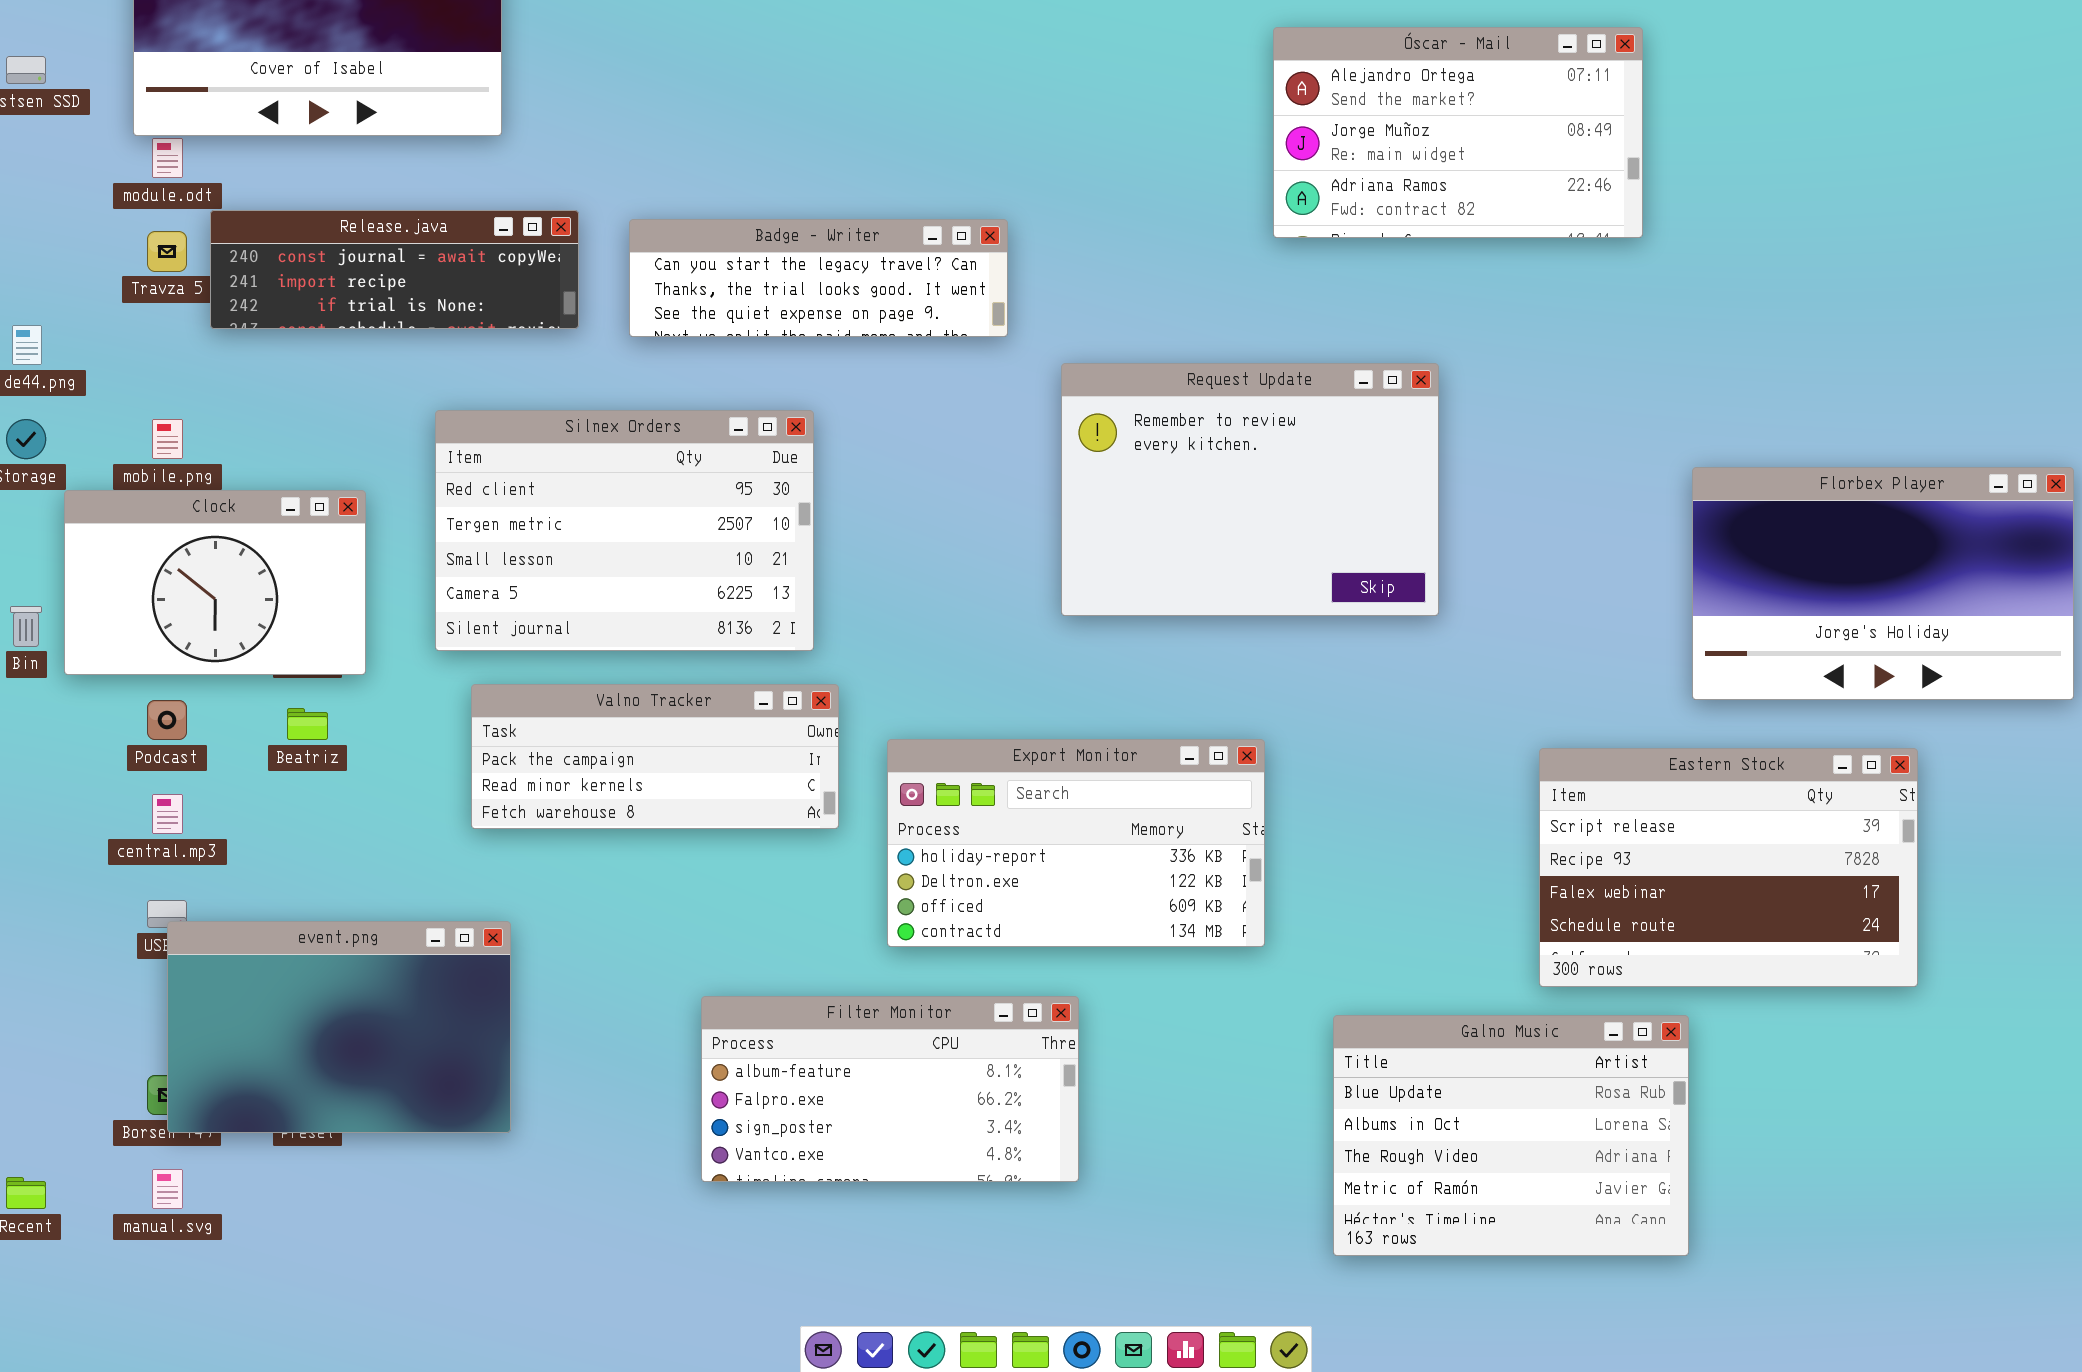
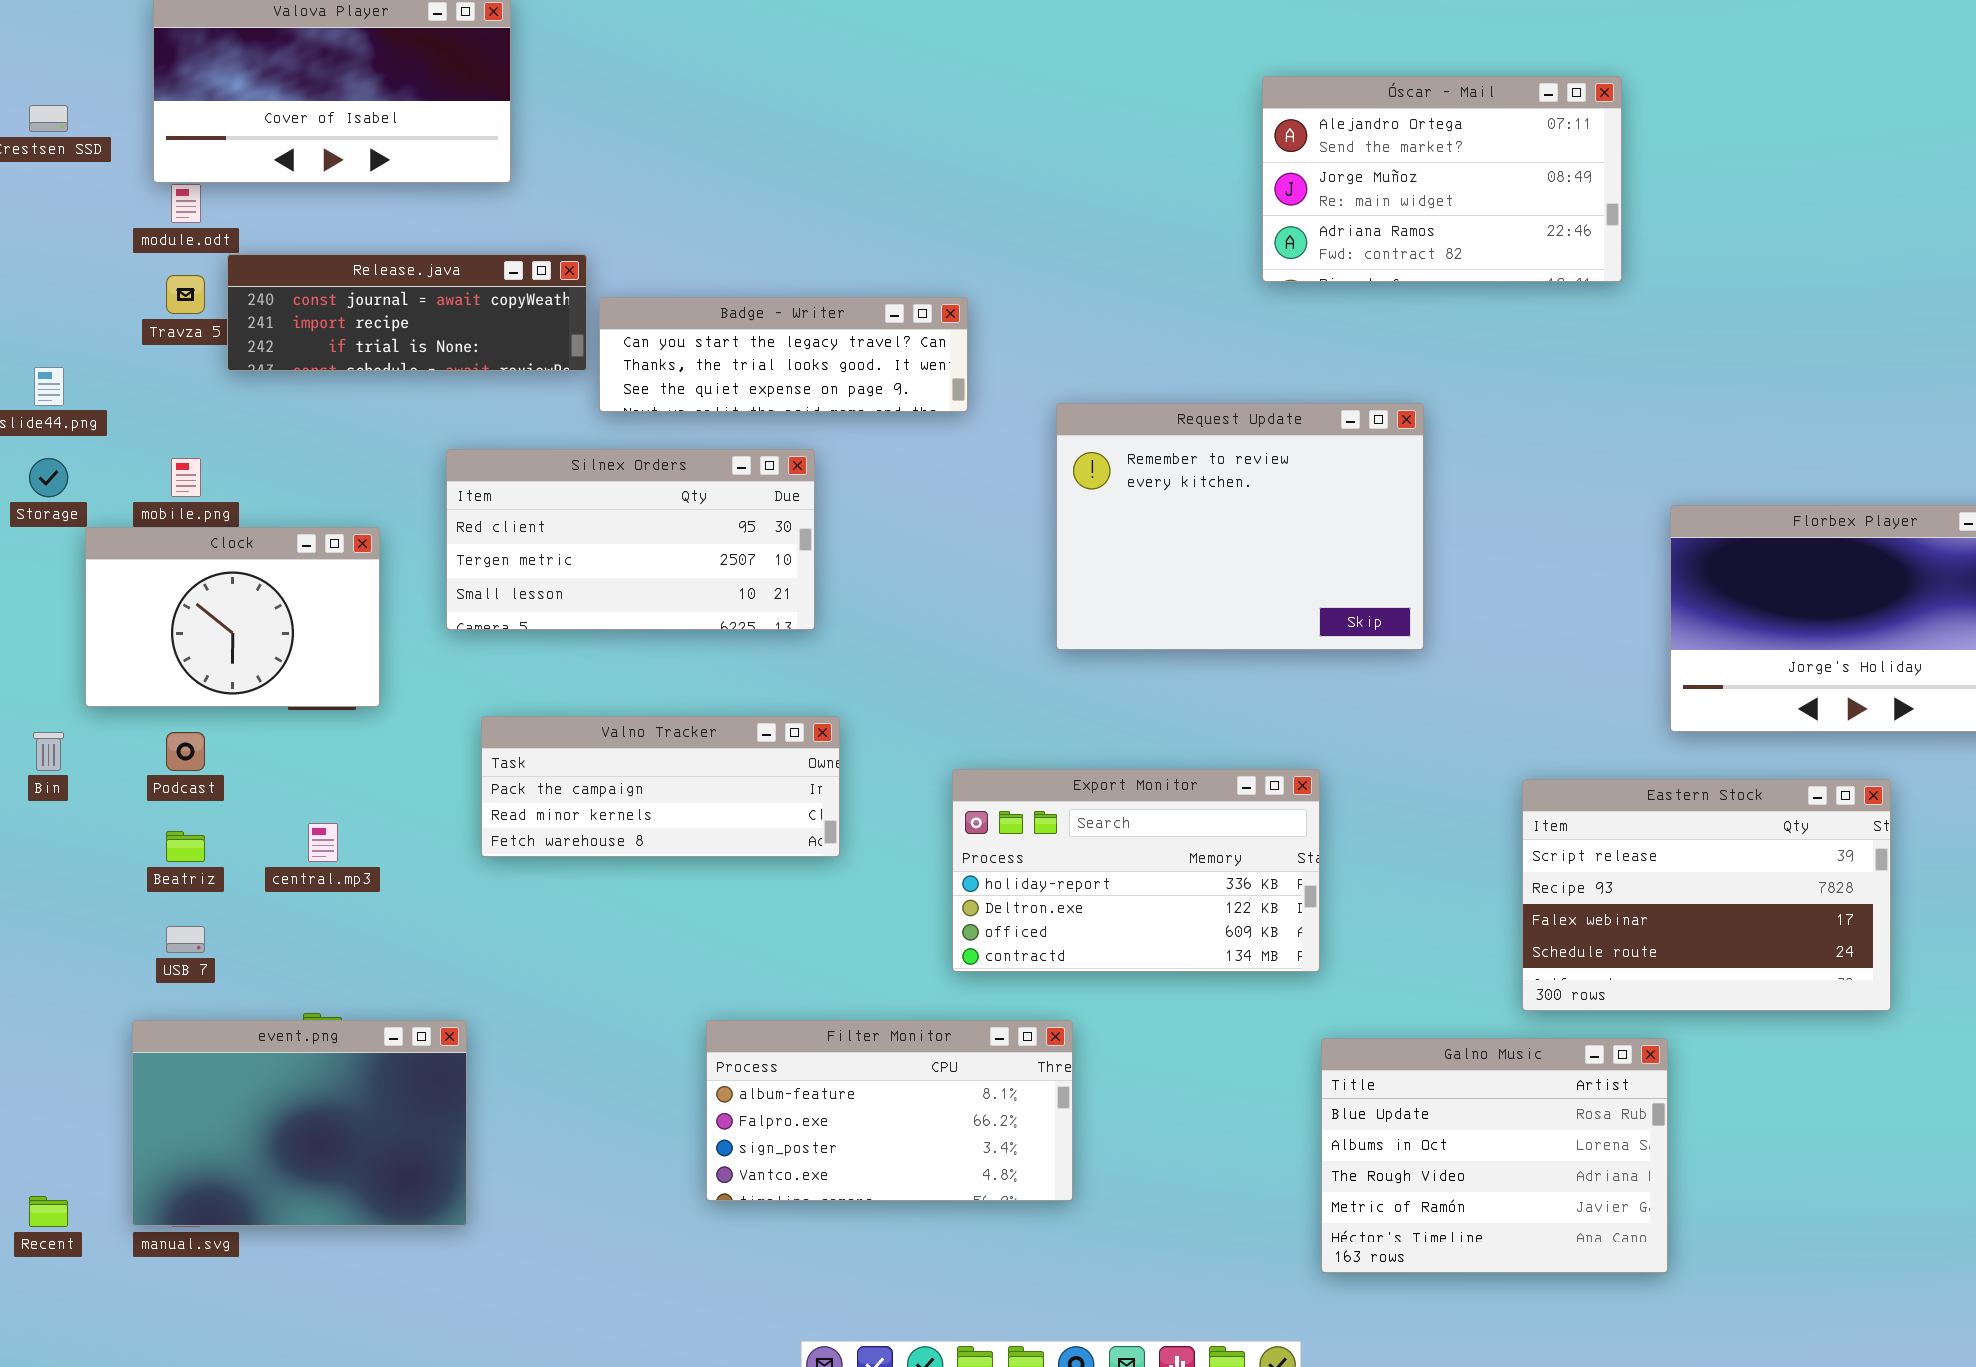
Badge - Writer: [629,219,1008,337] -> [599,297,968,412], moved
Silnex Orders: [435,410,814,651] -> [446,449,815,630], resized
Bin: [10,606,42,647] -> [33,732,64,771], moved
Beatriz: [287,708,328,740] -> [166,831,205,862], moved
Export Monitor: [887,739,1265,947] -> [952,769,1320,972], moved
central.mp3: [152,794,183,834] -> [308,823,338,862], moved
event.png: [167,921,511,1133] -> [132,1020,467,1226], moved

